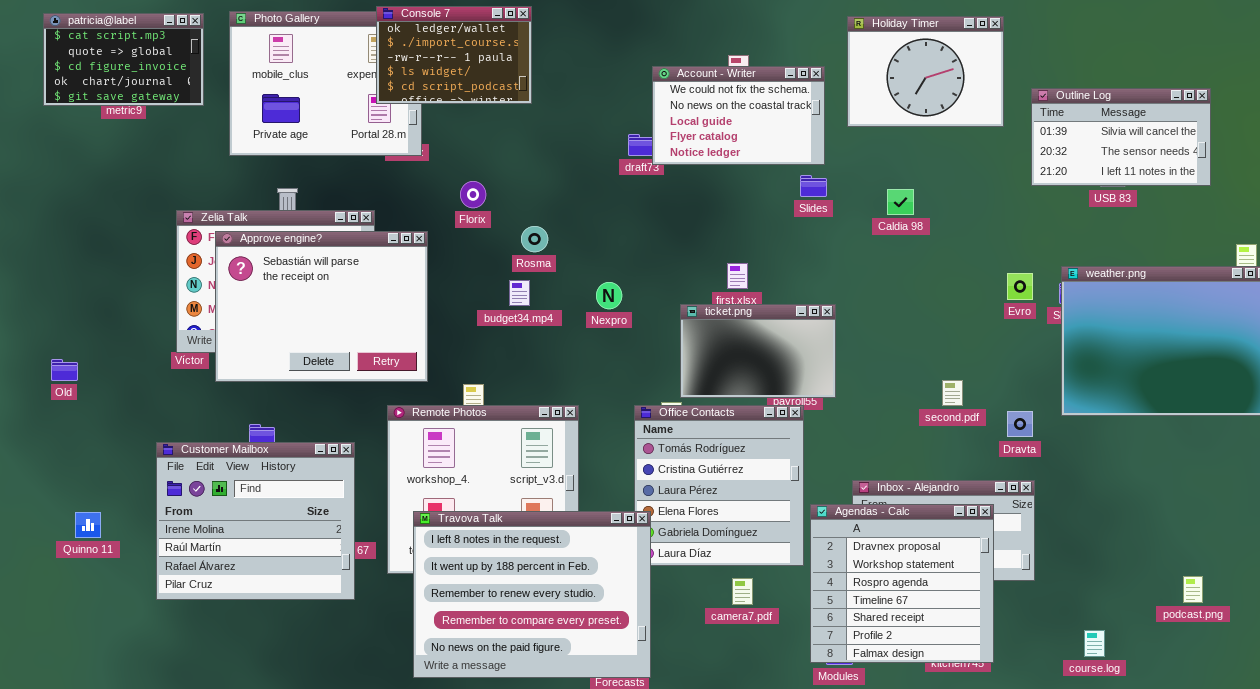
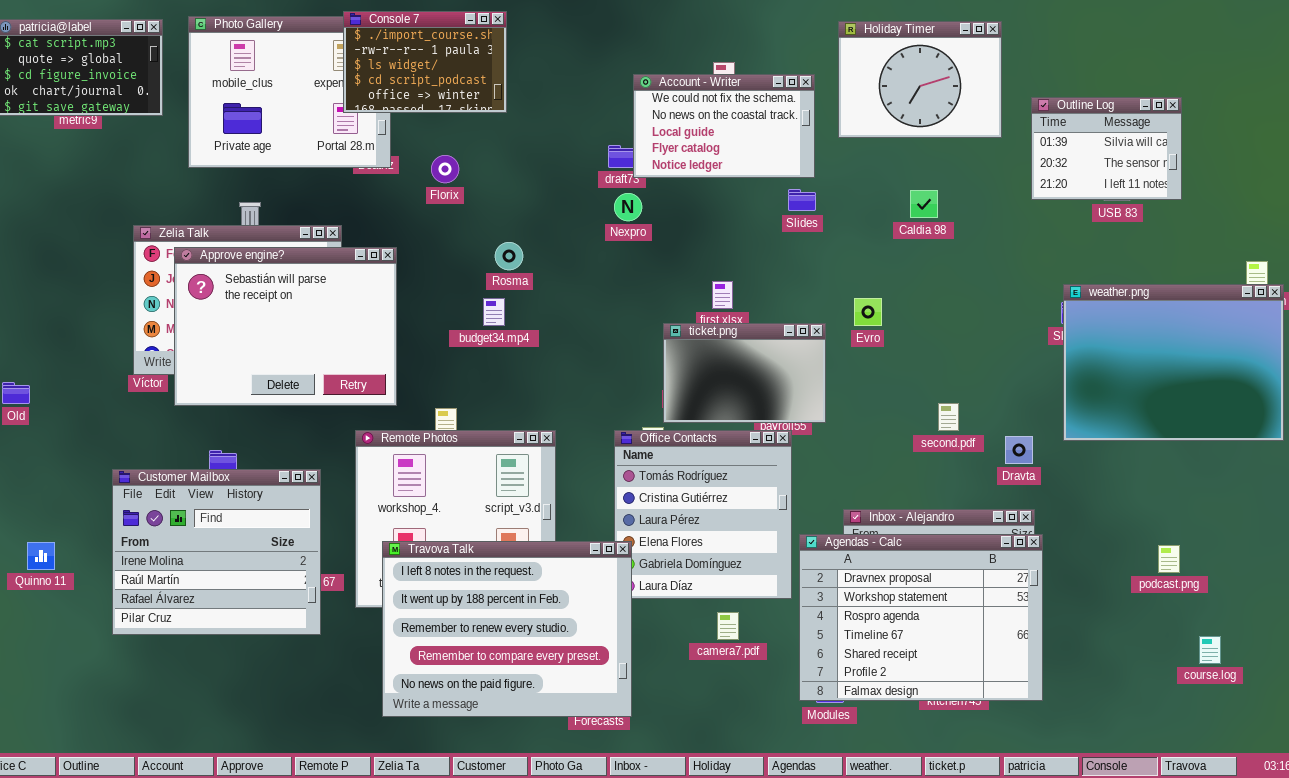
Console 7: [376,6,532,104] -> [343,11,507,113], scrolled down 1 row
Outline Log: [1031,88,1211,186] -> [1031,97,1182,200], resized
Florix: [460,181,486,208] -> [431,155,459,183], moved
Caldia 98: [887,189,914,215] -> [910,190,938,218], moved
Evro: [1007,273,1033,300] -> [854,298,882,326], moved
Nexpro: [596,282,622,309] -> [614,193,642,221], moved
Agendas - Calc: [810,504,994,663] -> [799,534,1043,701], resized
podcast.png: [1183,576,1203,603] -> [1158,545,1180,573], moved
course.log: [1084,630,1105,657] -> [1199,636,1221,664], moved

